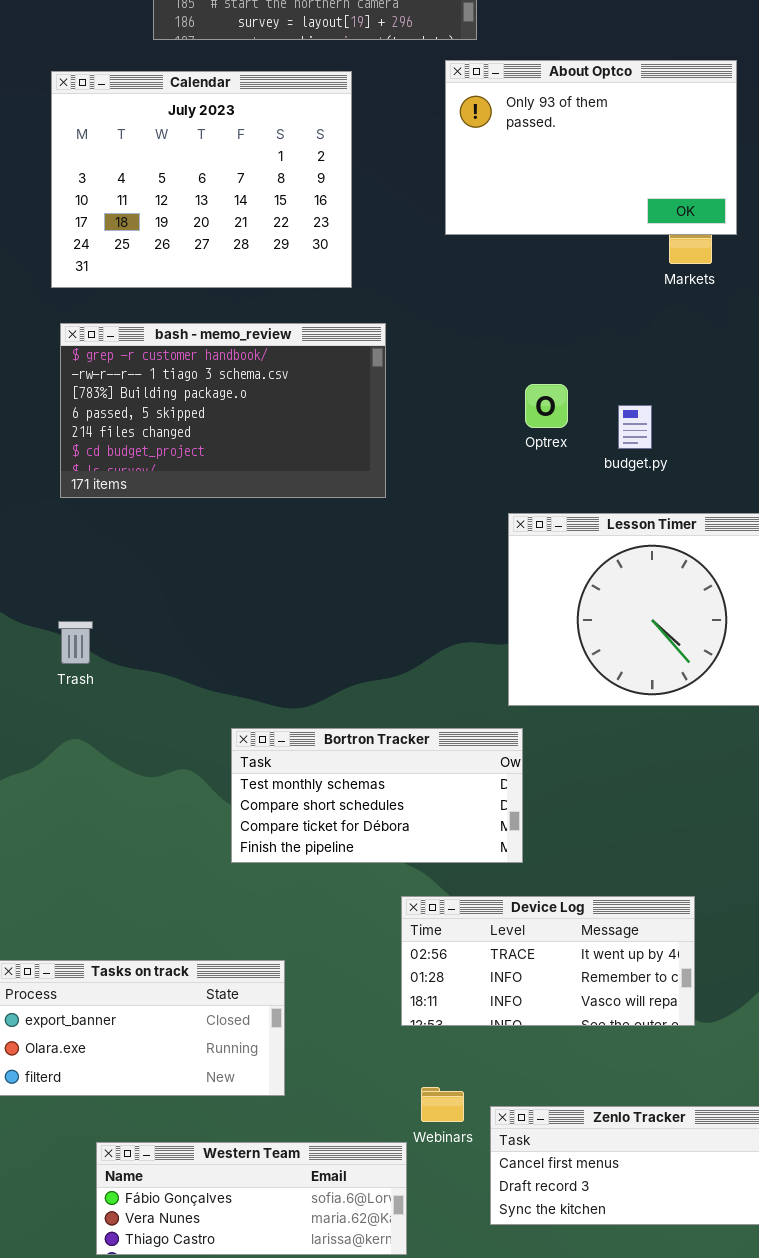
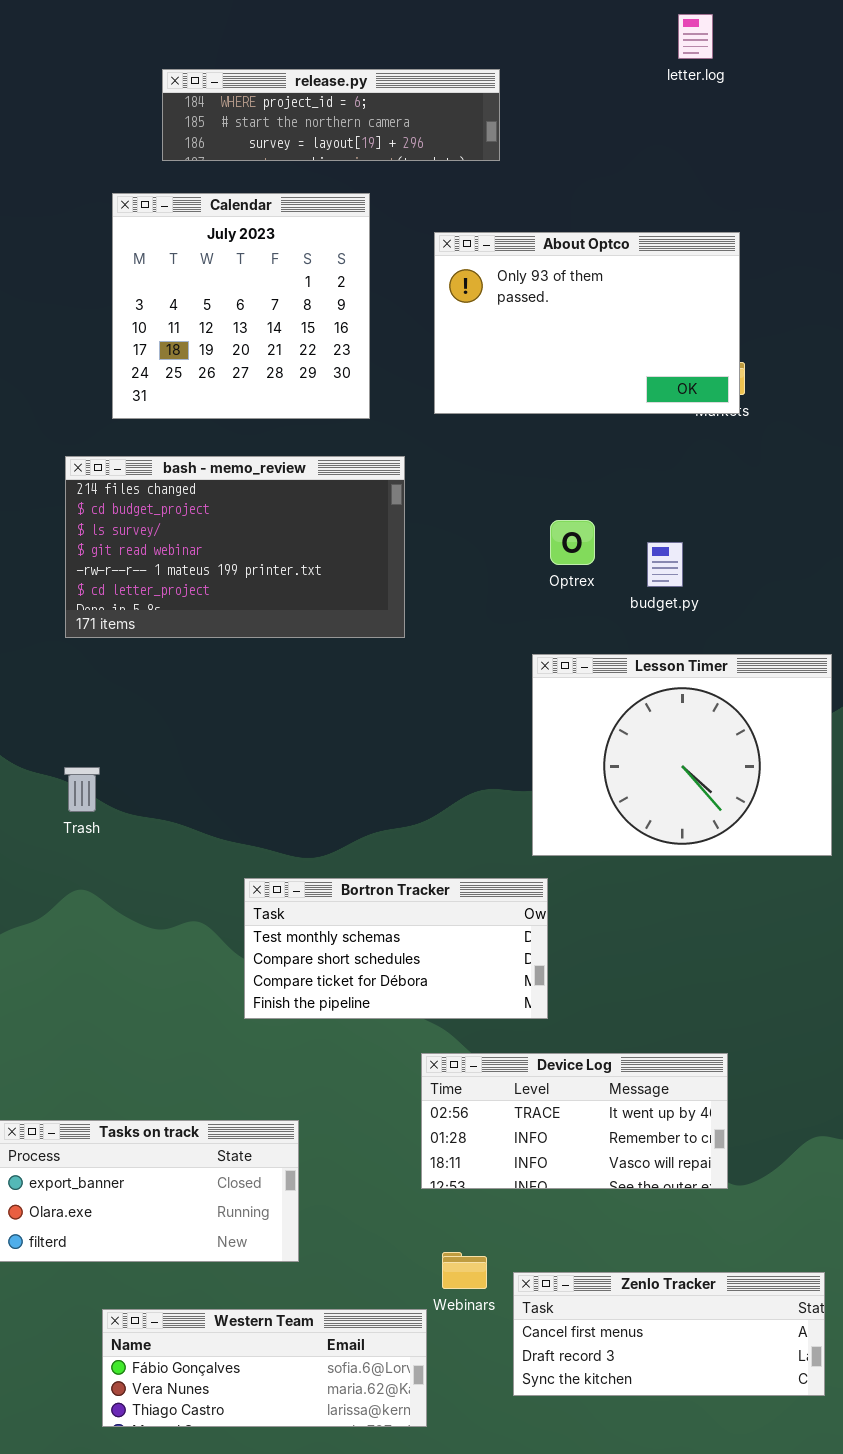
About Optco: [445,60,737,235] -> [434,232,740,414], moved
Calendar: [51,71,352,288] -> [112,193,370,419], resized
bash - memo_review: [60,323,386,498] -> [65,456,405,638], scrolled down 4 rows

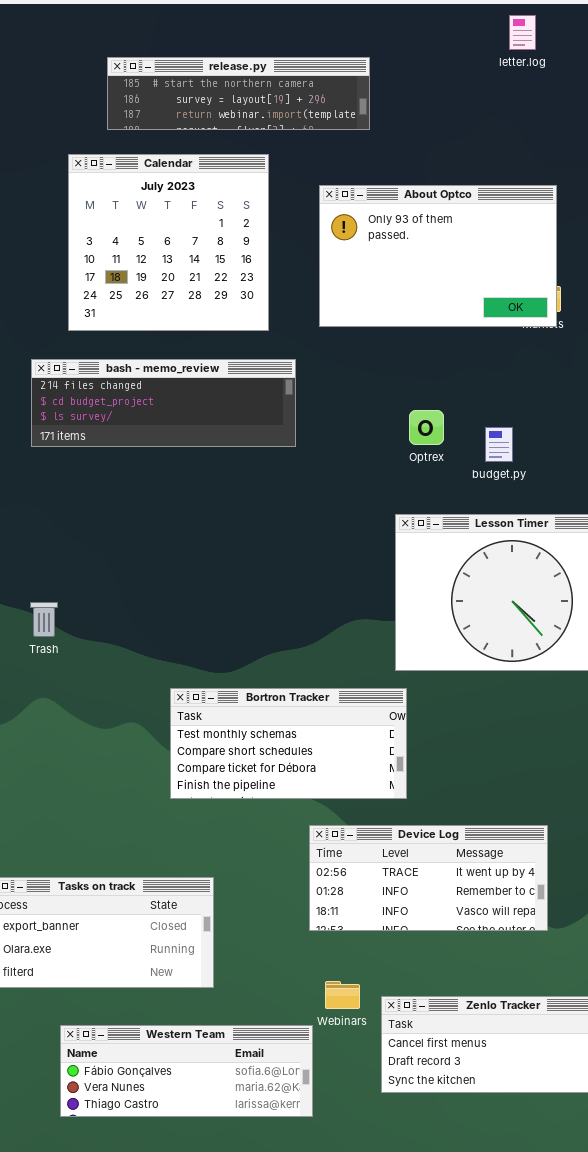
release.py: [162,69,500,161] -> [107,57,370,130], scrolled down 1 row
bash - memo_review: [65,456,405,638] -> [31,359,296,447], resized

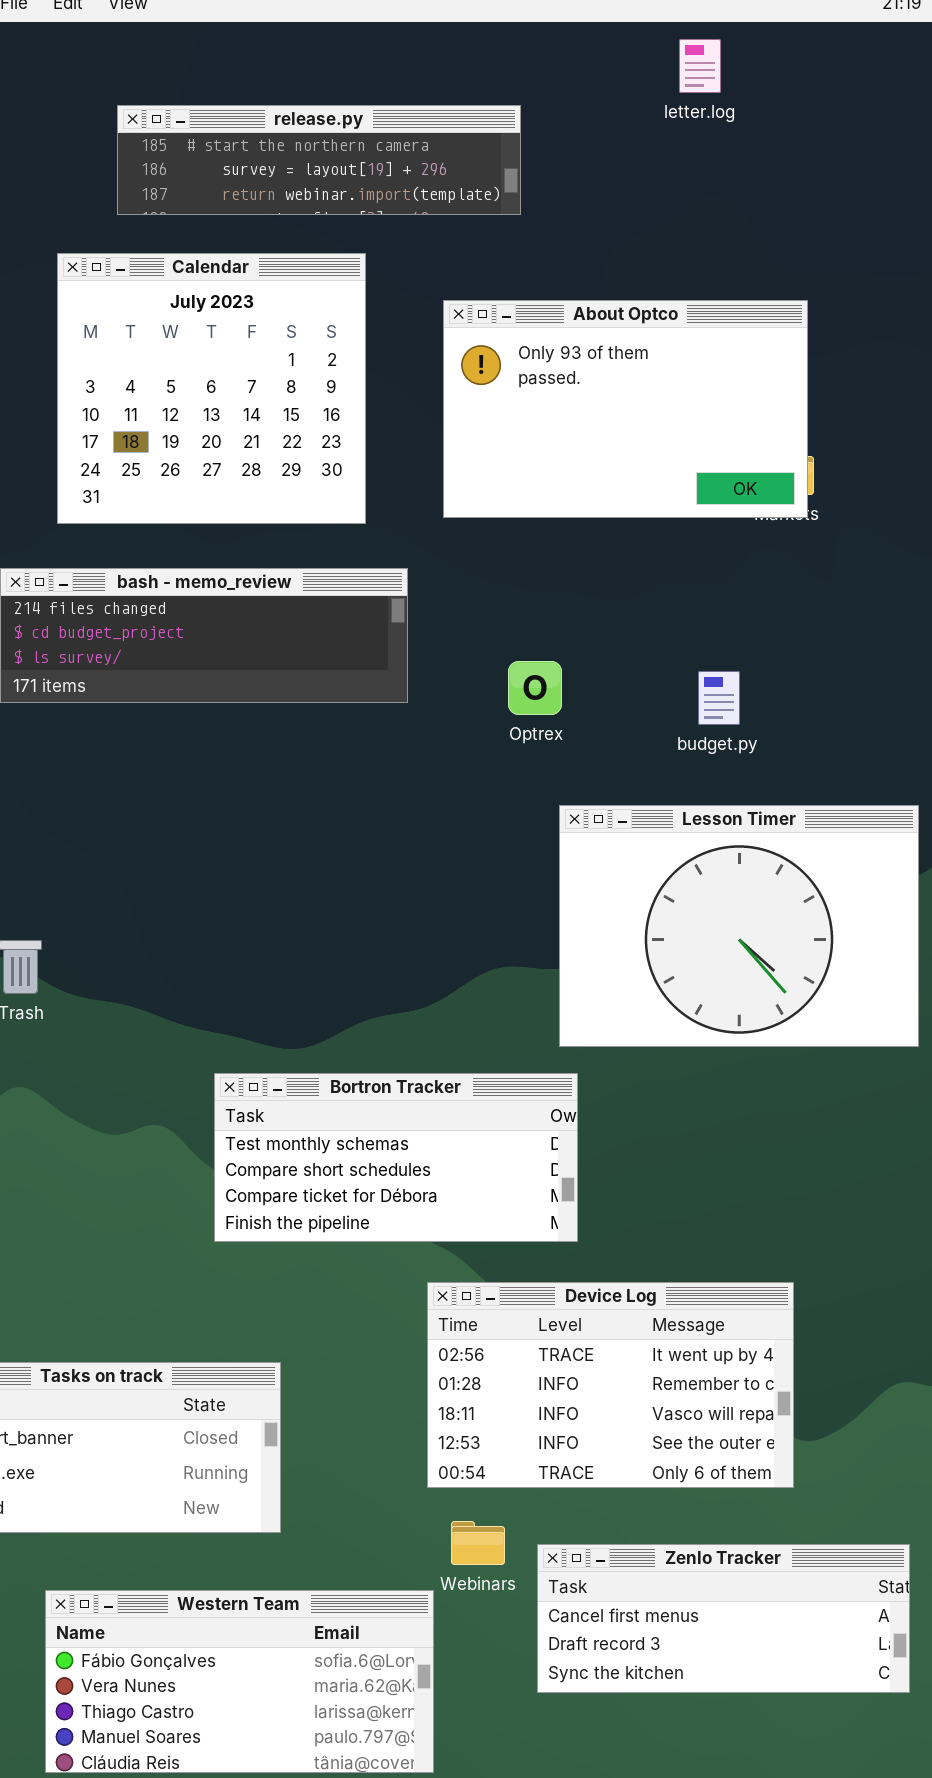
letter.log: [509,15,536,50] -> [679,39,721,93], moved
Optrex: [409,410,444,445] -> [508,661,562,715], moved
Device Log: [309,825,548,931] -> [427,1282,794,1488], resized
Western Team: [60,1025,313,1117] -> [45,1590,434,1773], resized

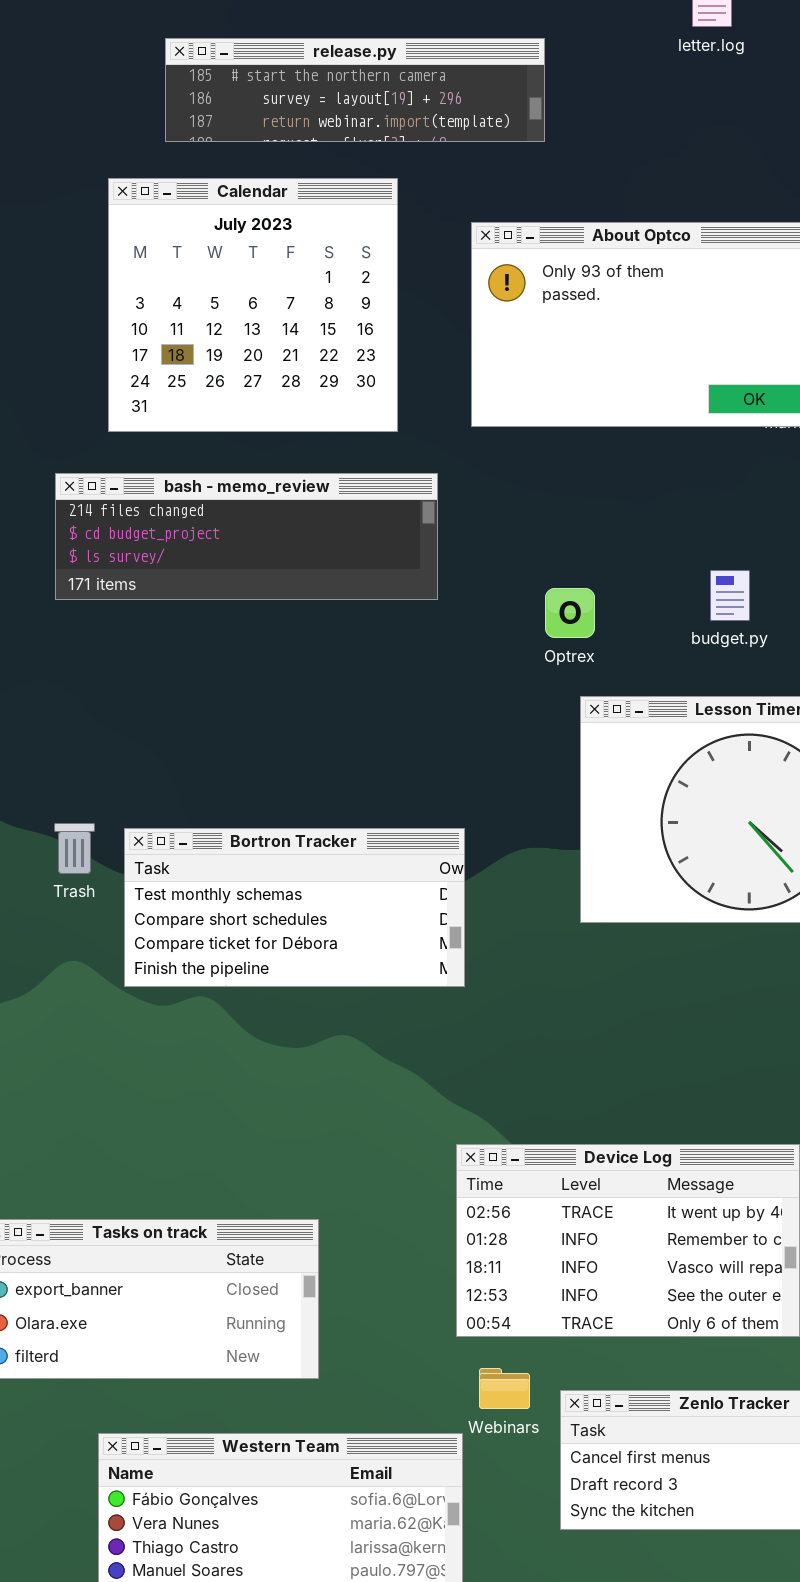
Optrex: [508,661,562,715] -> [545,588,595,638], moved
Bortron Tracker: [214,1073,578,1242] -> [124,828,465,987], moved

